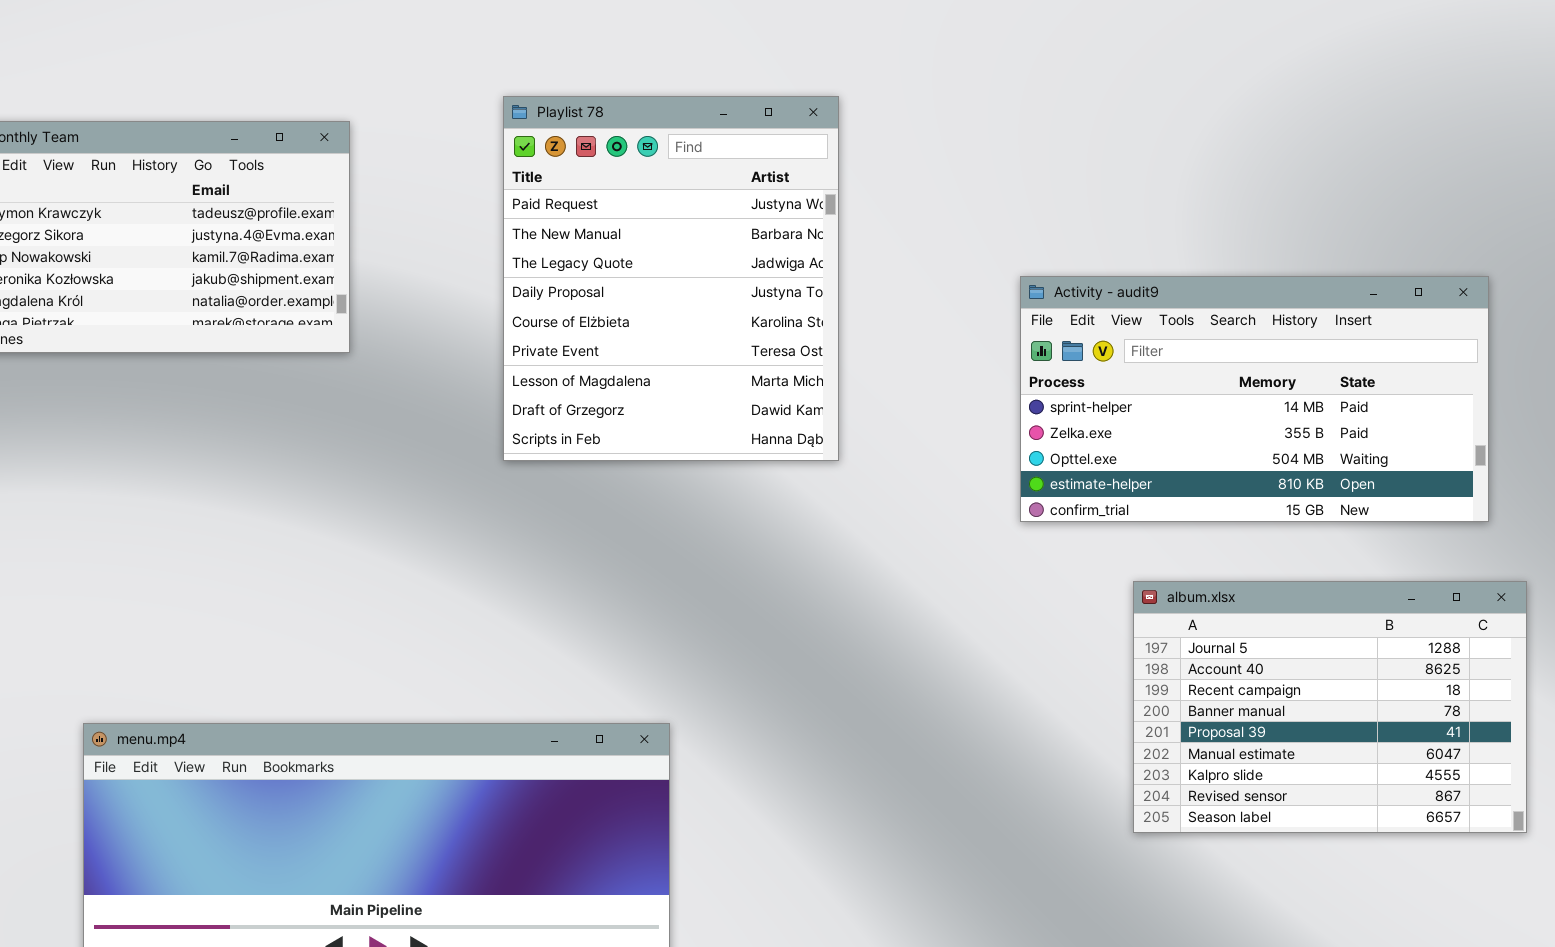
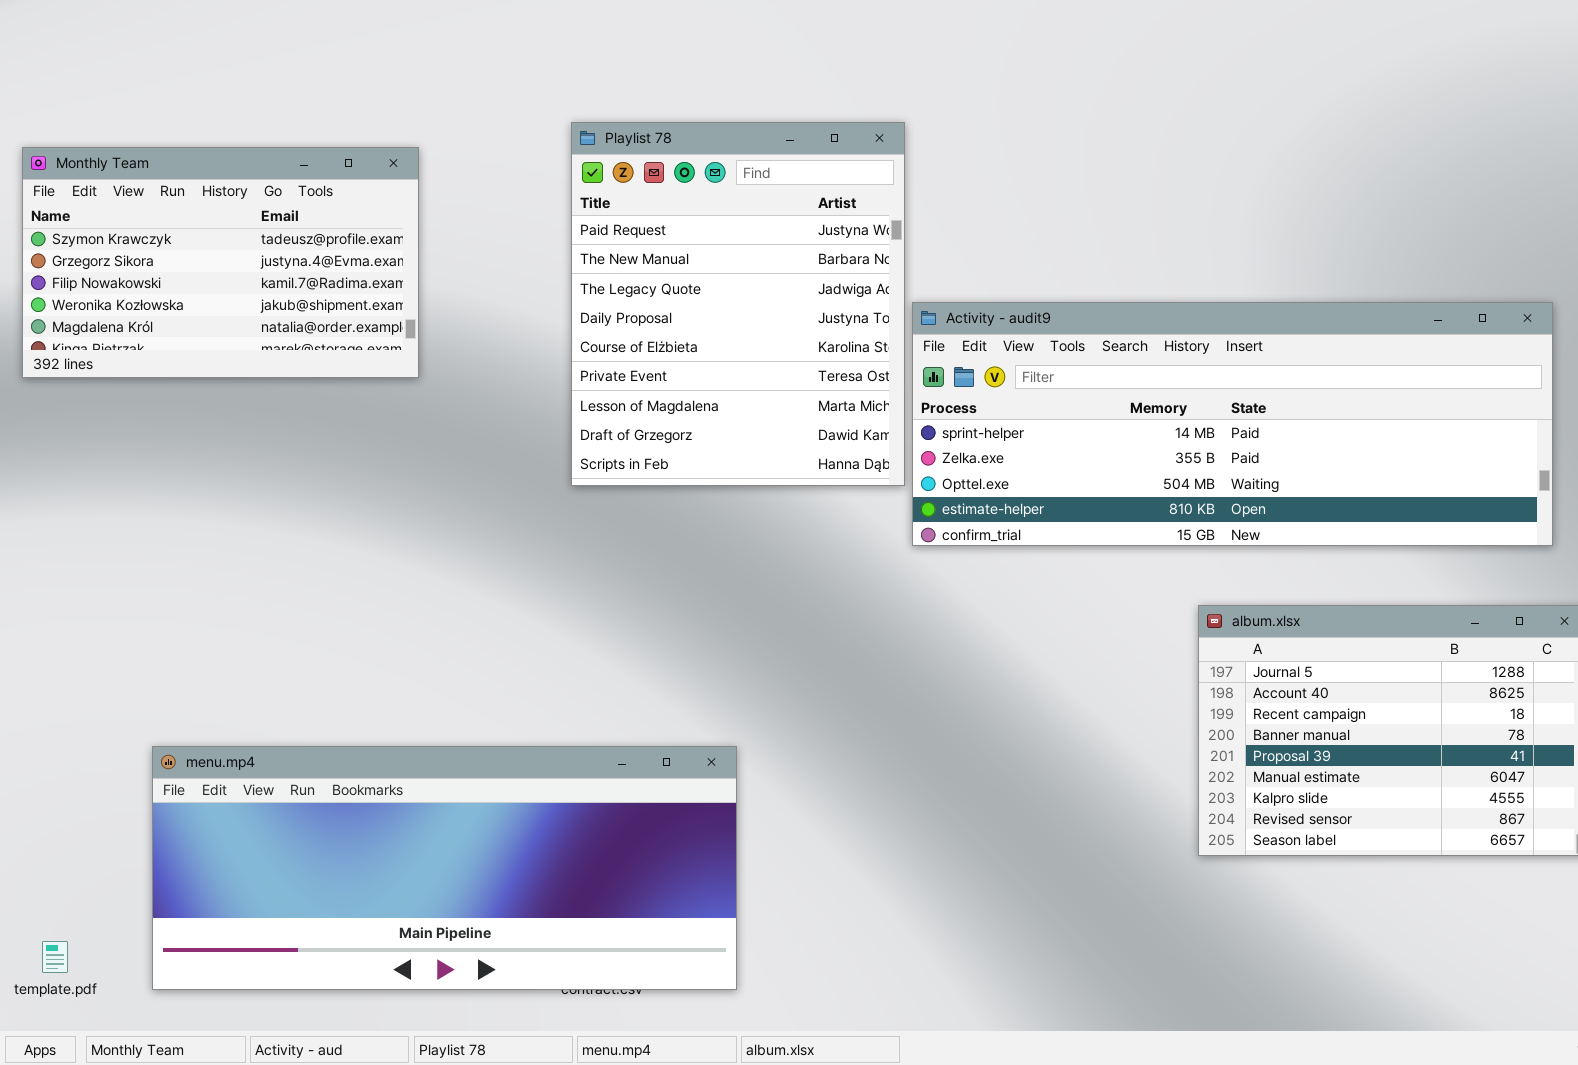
Activity - audit9: [1020,276,1489,522] -> [912,302,1553,546], resized

